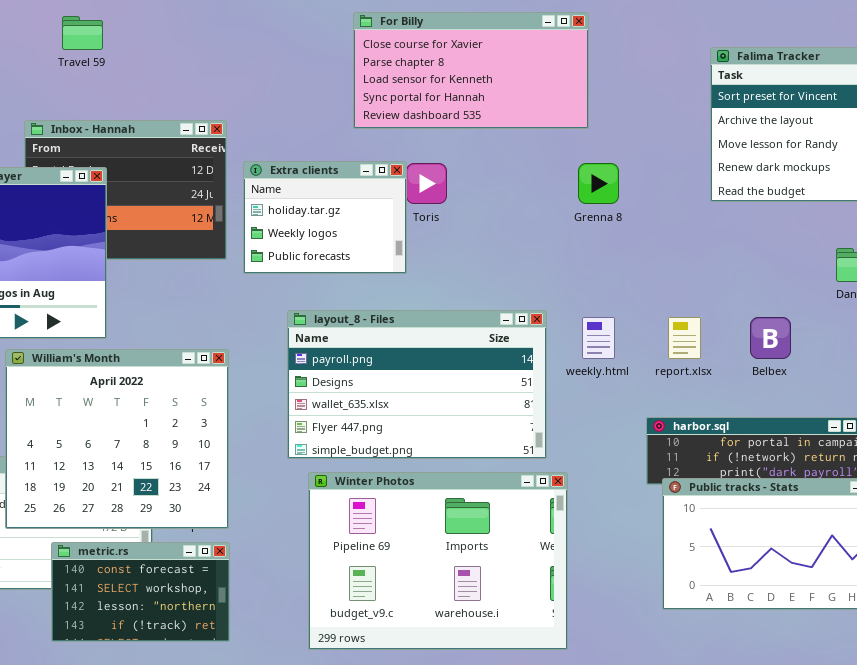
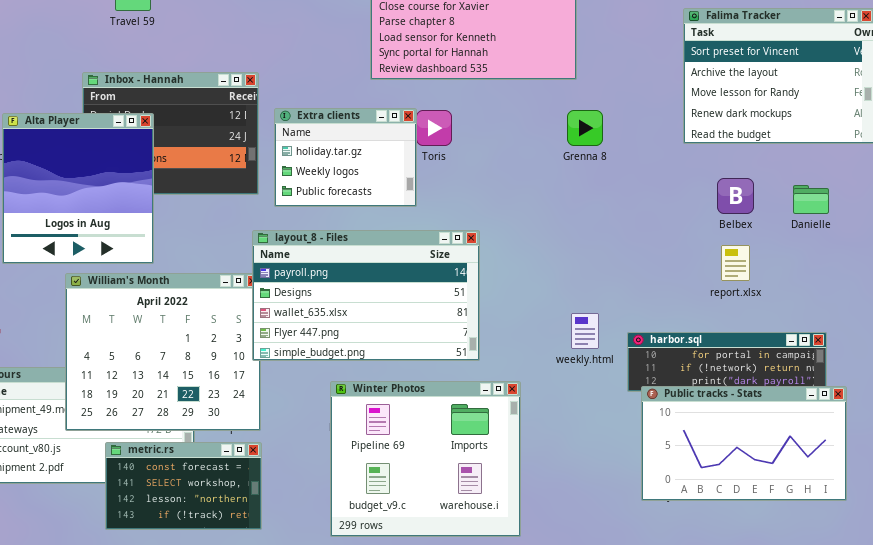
layout_8 - Files: [287,310,547,459] -> [252,230,480,361], moved
weekly.html: [582,317,615,359] -> [571,313,599,349], moved
report.xlsx: [668,317,701,359] -> [721,245,750,281], moved
Belbex: [750,317,791,359] -> [717,178,754,214], moved
Winter Photos: [308,472,568,650] -> [330,381,521,537], resized

